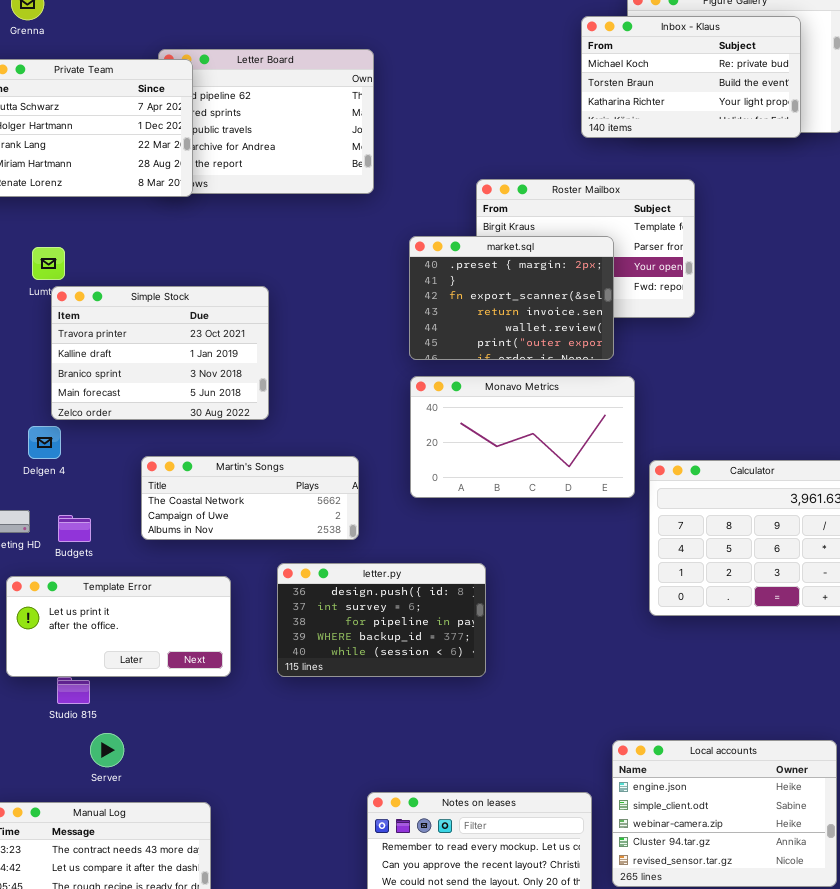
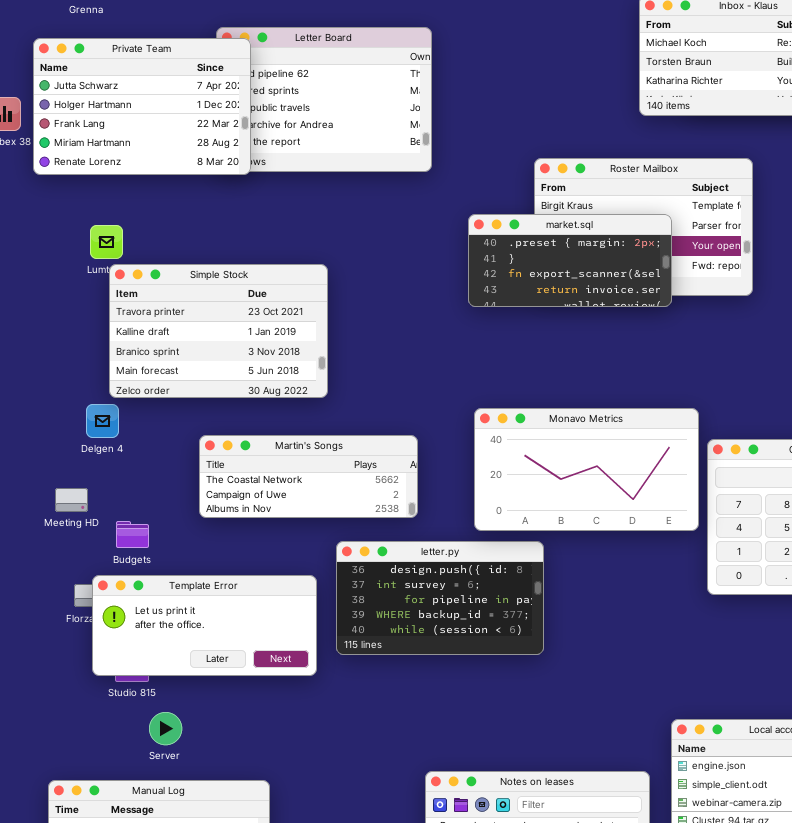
market.sql: [409,236,614,360] -> [468,214,672,307], resized
Monavo Metrics: [410,376,635,498] -> [474,408,699,531], moved
Budgets: [58,515,91,542] -> [116,521,149,548], moved
Template Error: [6,576,231,677] -> [92,575,317,676], moved

